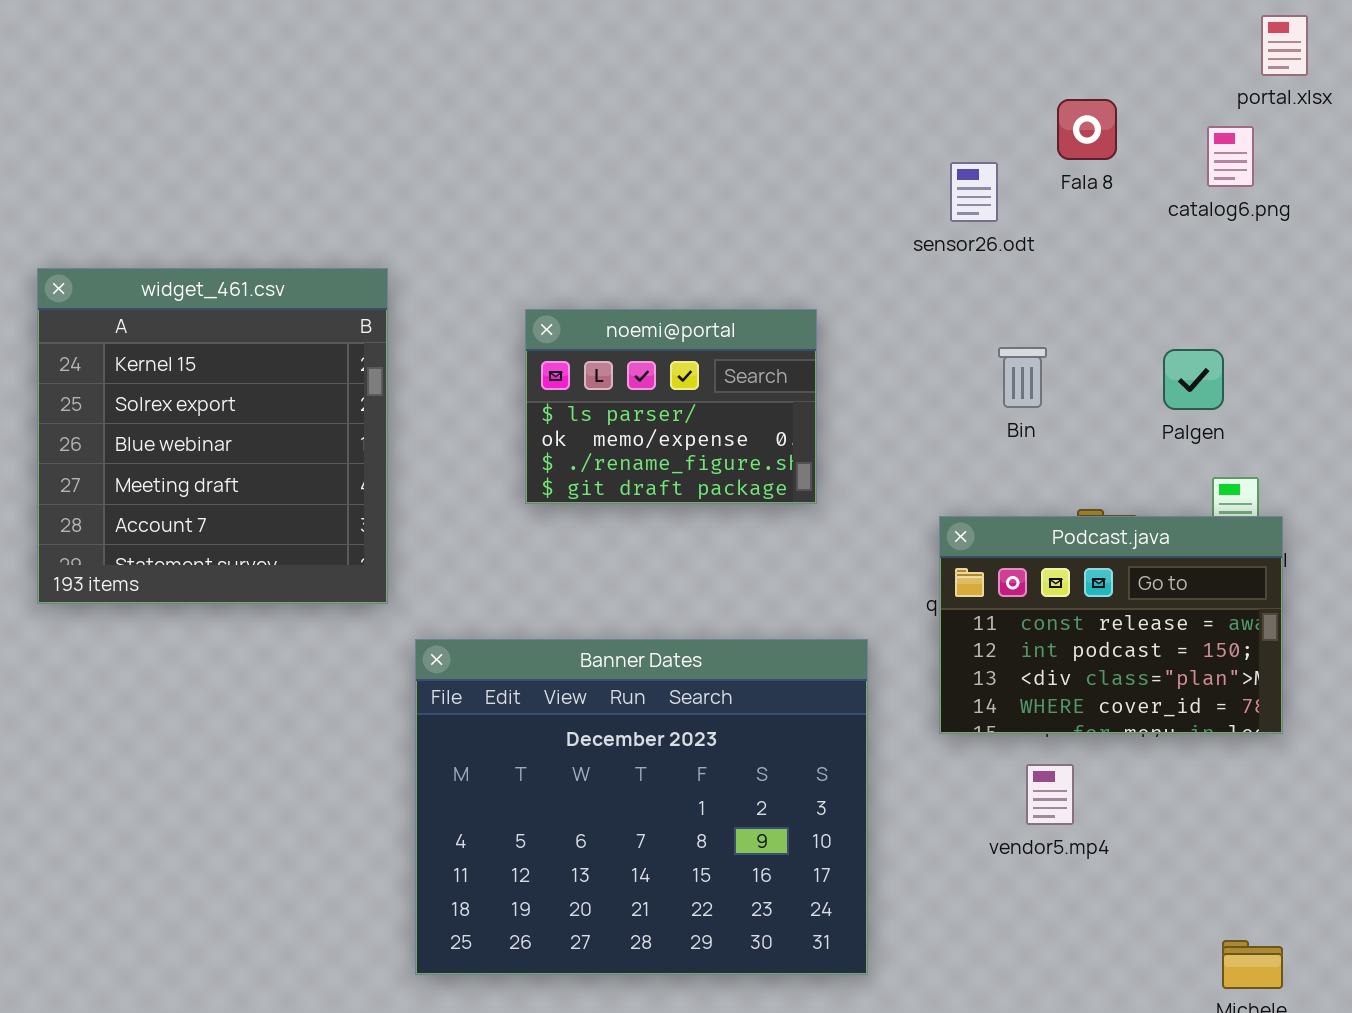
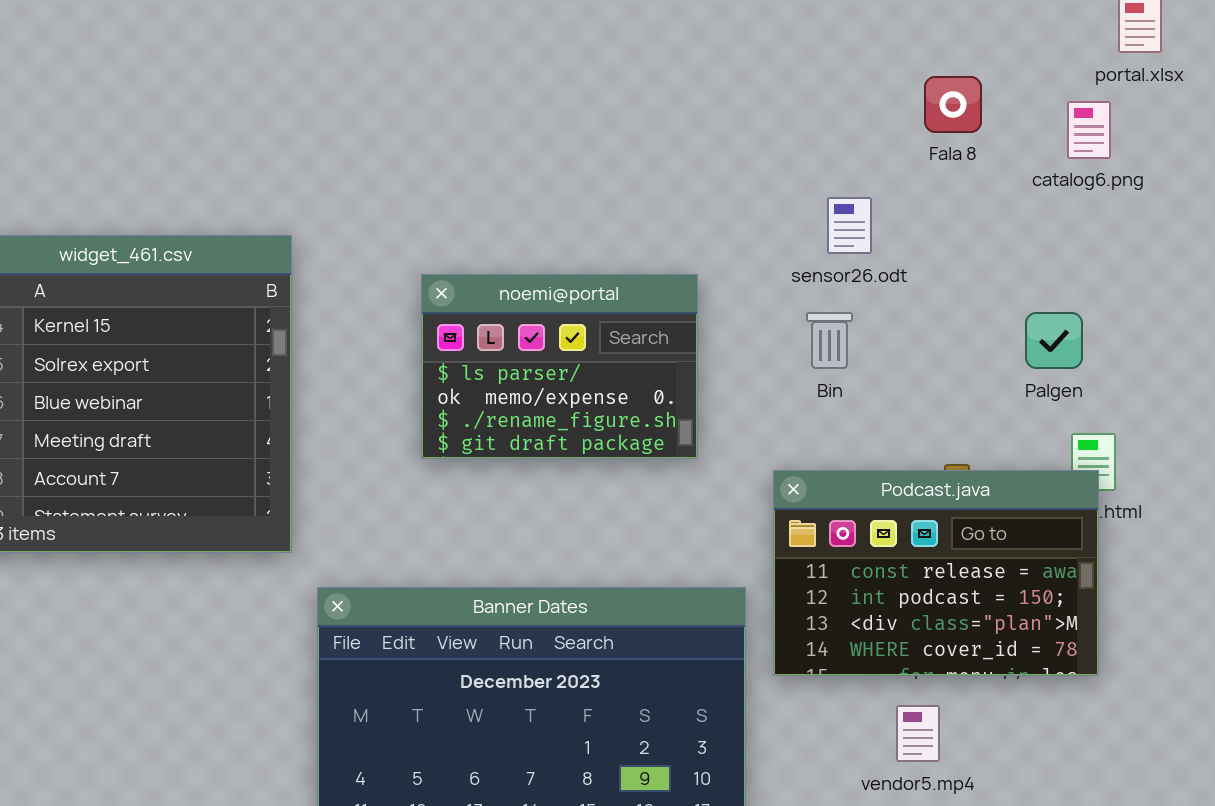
sensor26.odt: [950,162,998,222] -> [827,197,872,254], moved
Bin: [998,347,1047,408] -> [806,312,853,369], moved
Podcast.java: [939,516,1283,734] -> [773,470,1099,676], moved

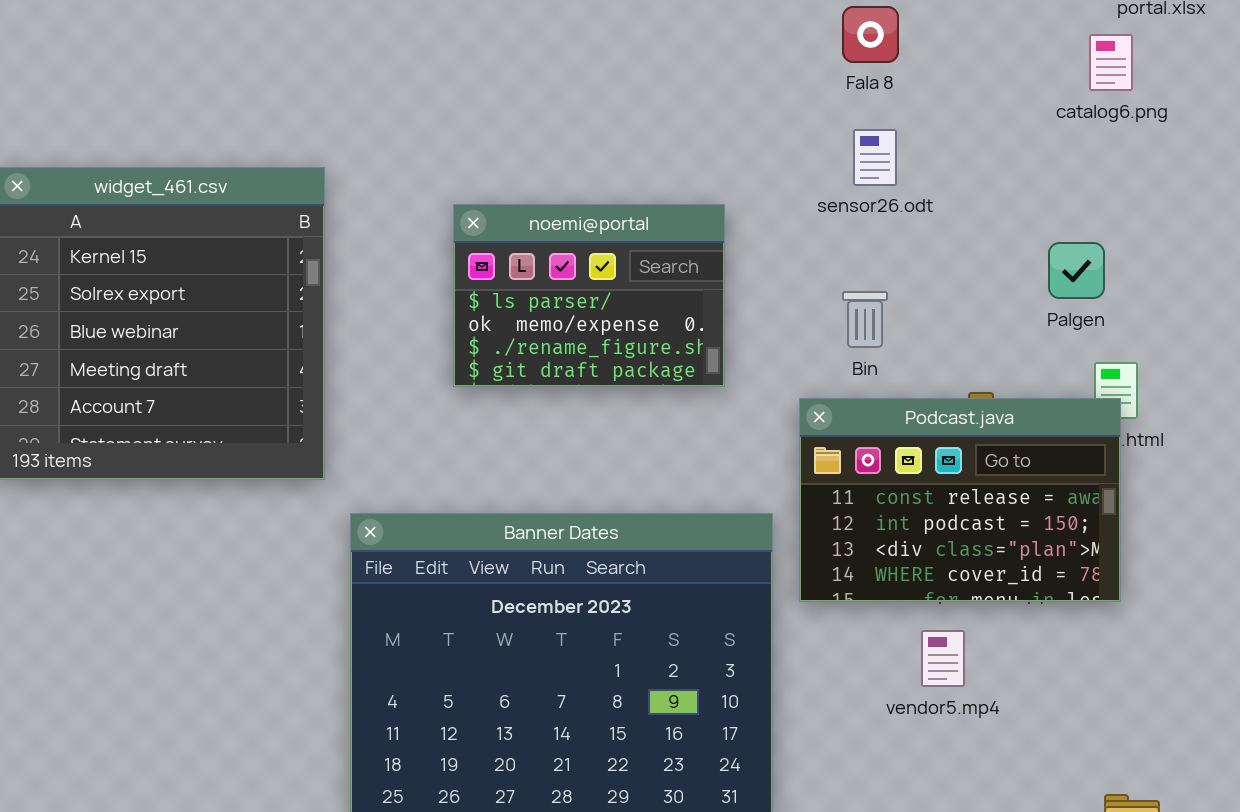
Fala 8: [924,76,982,133] -> [842,6,899,63], moved
Bin: [806,312,853,369] -> [842,291,888,348], moved

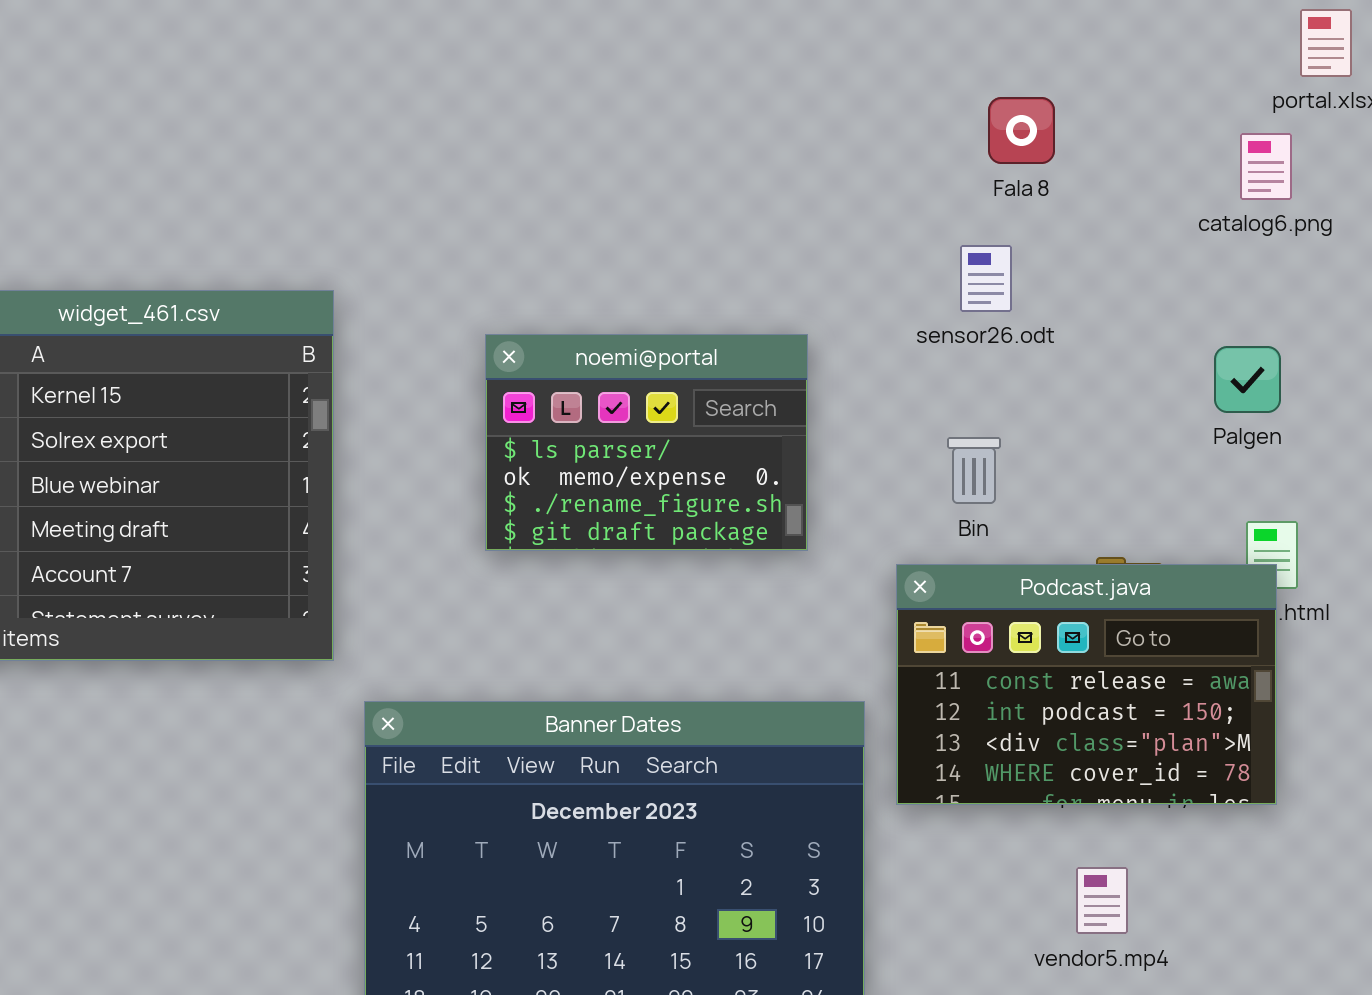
Fala 8: [842,6,899,63] -> [988,97,1055,164], moved
Palgen: [1048,242,1105,299] -> [1214,346,1281,413], moved
vendor5.mp4: [921,630,965,687] -> [1076,867,1128,934], moved

